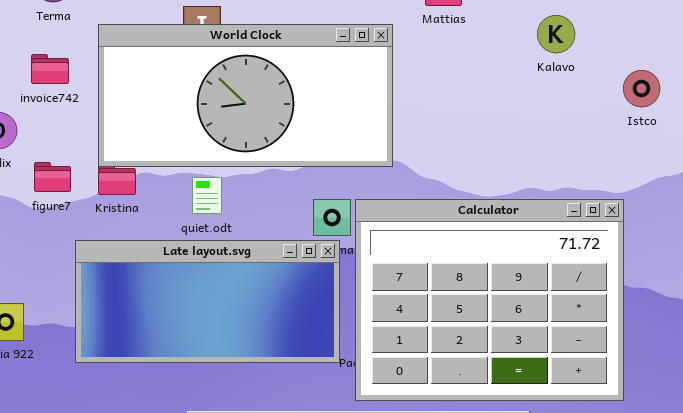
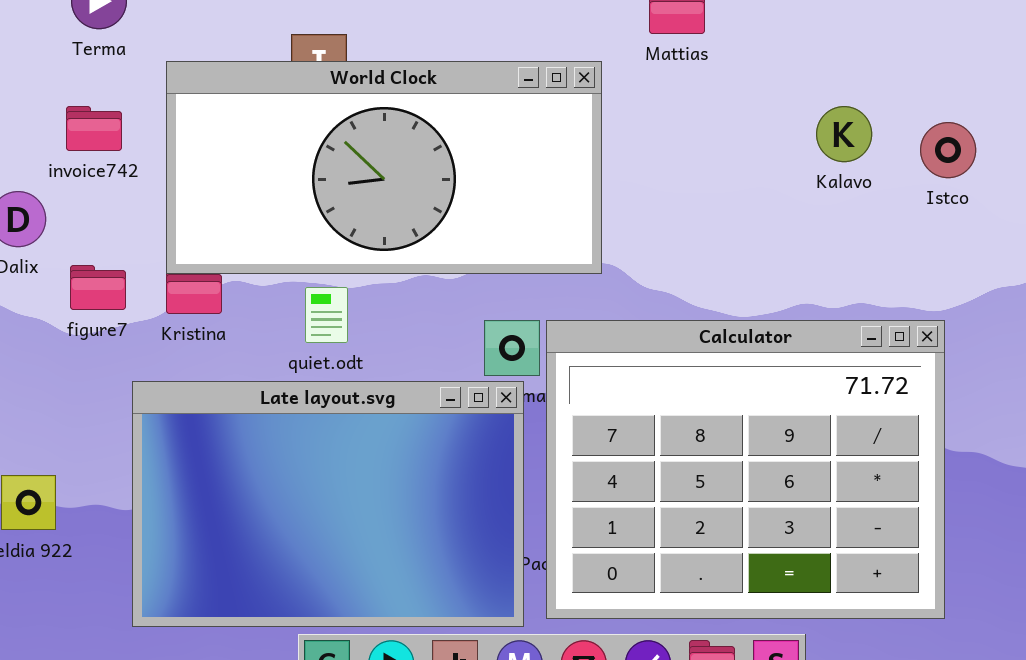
Kalavo: [537,15,575,53] -> [816,106,872,162], moved
Istco: [623,70,660,107] -> [920,122,976,178], moved
Late layout.svg: [75,240,340,363] -> [132,381,524,627], resized

